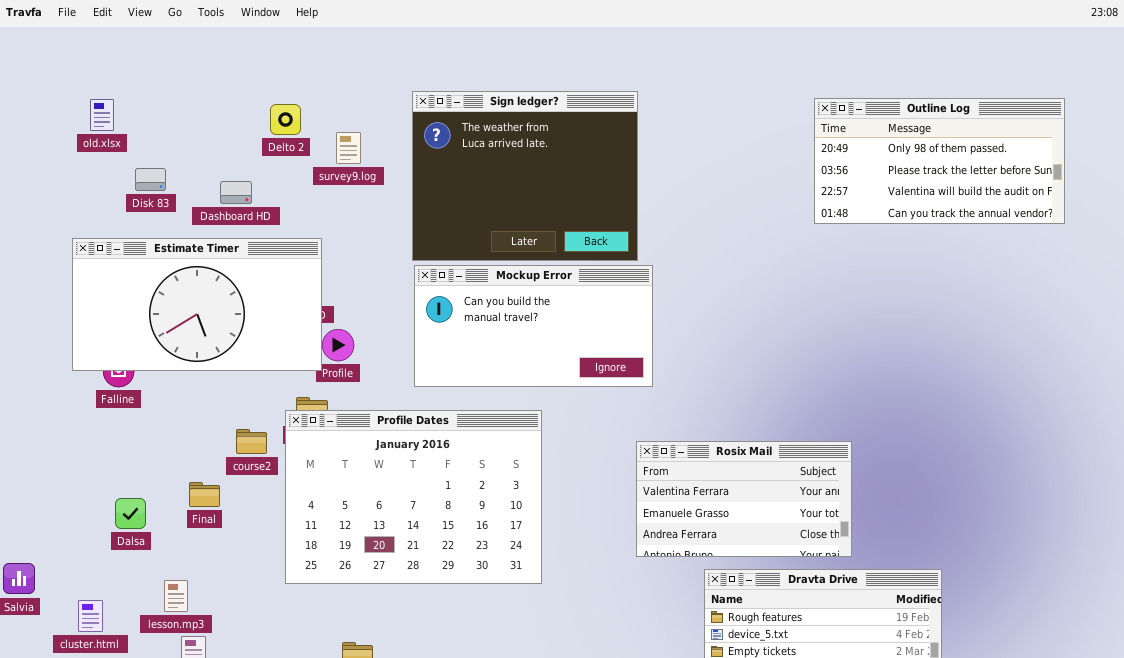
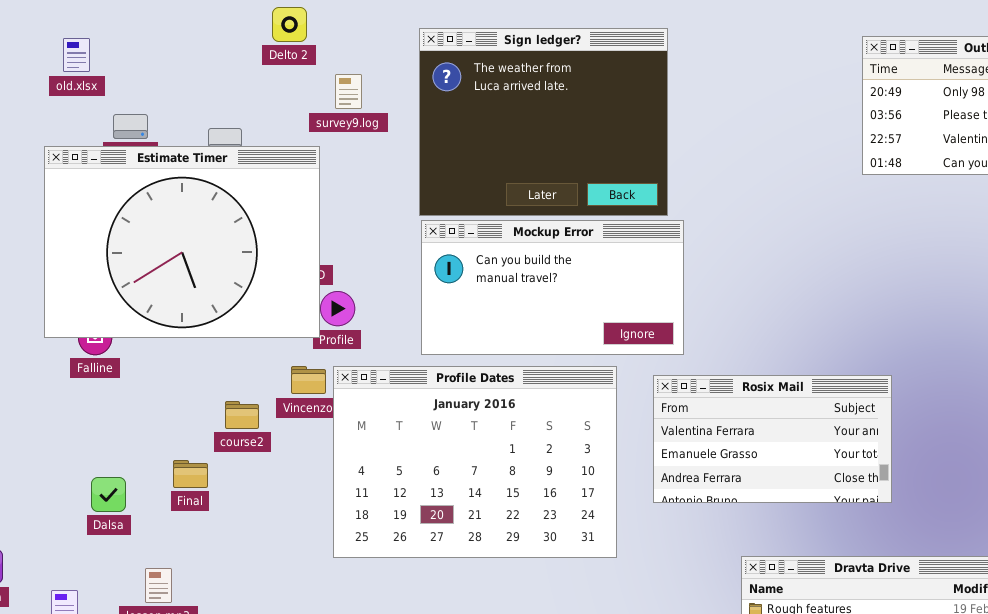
Delto 2: [270,104,301,135] -> [272,7,307,42], moved
Estimate Timer: [72,238,322,371] -> [44,146,320,338], resized
Profile Dates: [285,410,542,584] -> [333,366,617,558], moved
Rosix Mail: [636,441,852,557] -> [653,375,892,503], moved

